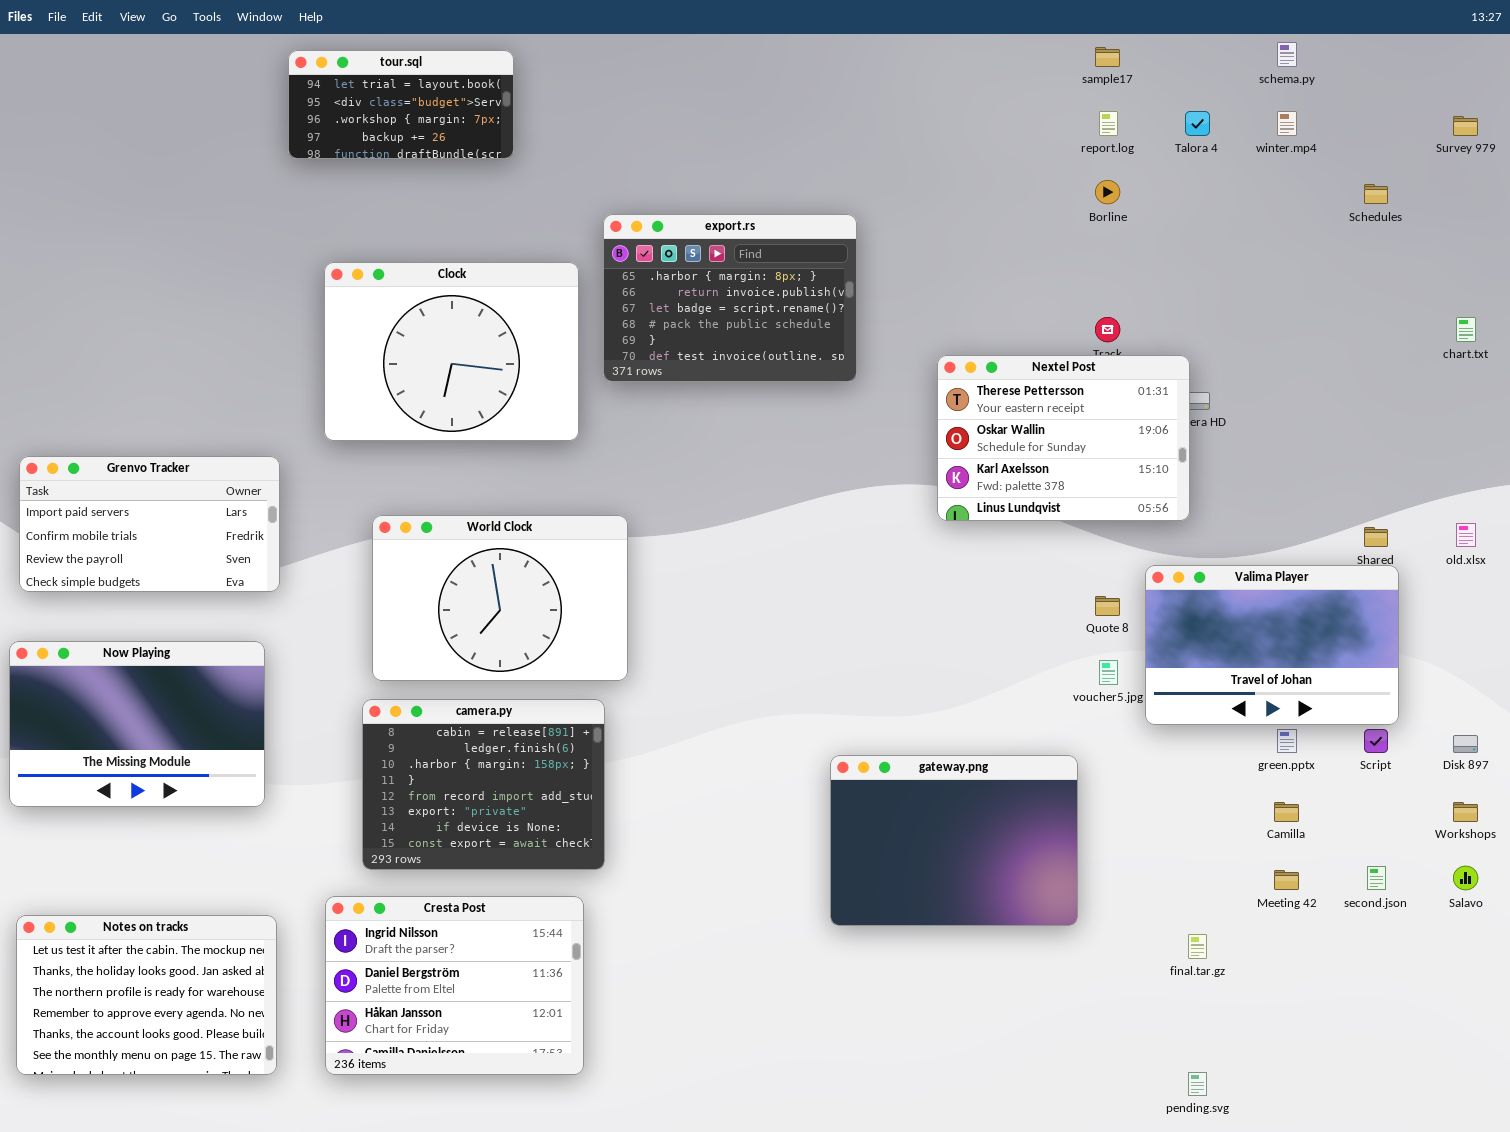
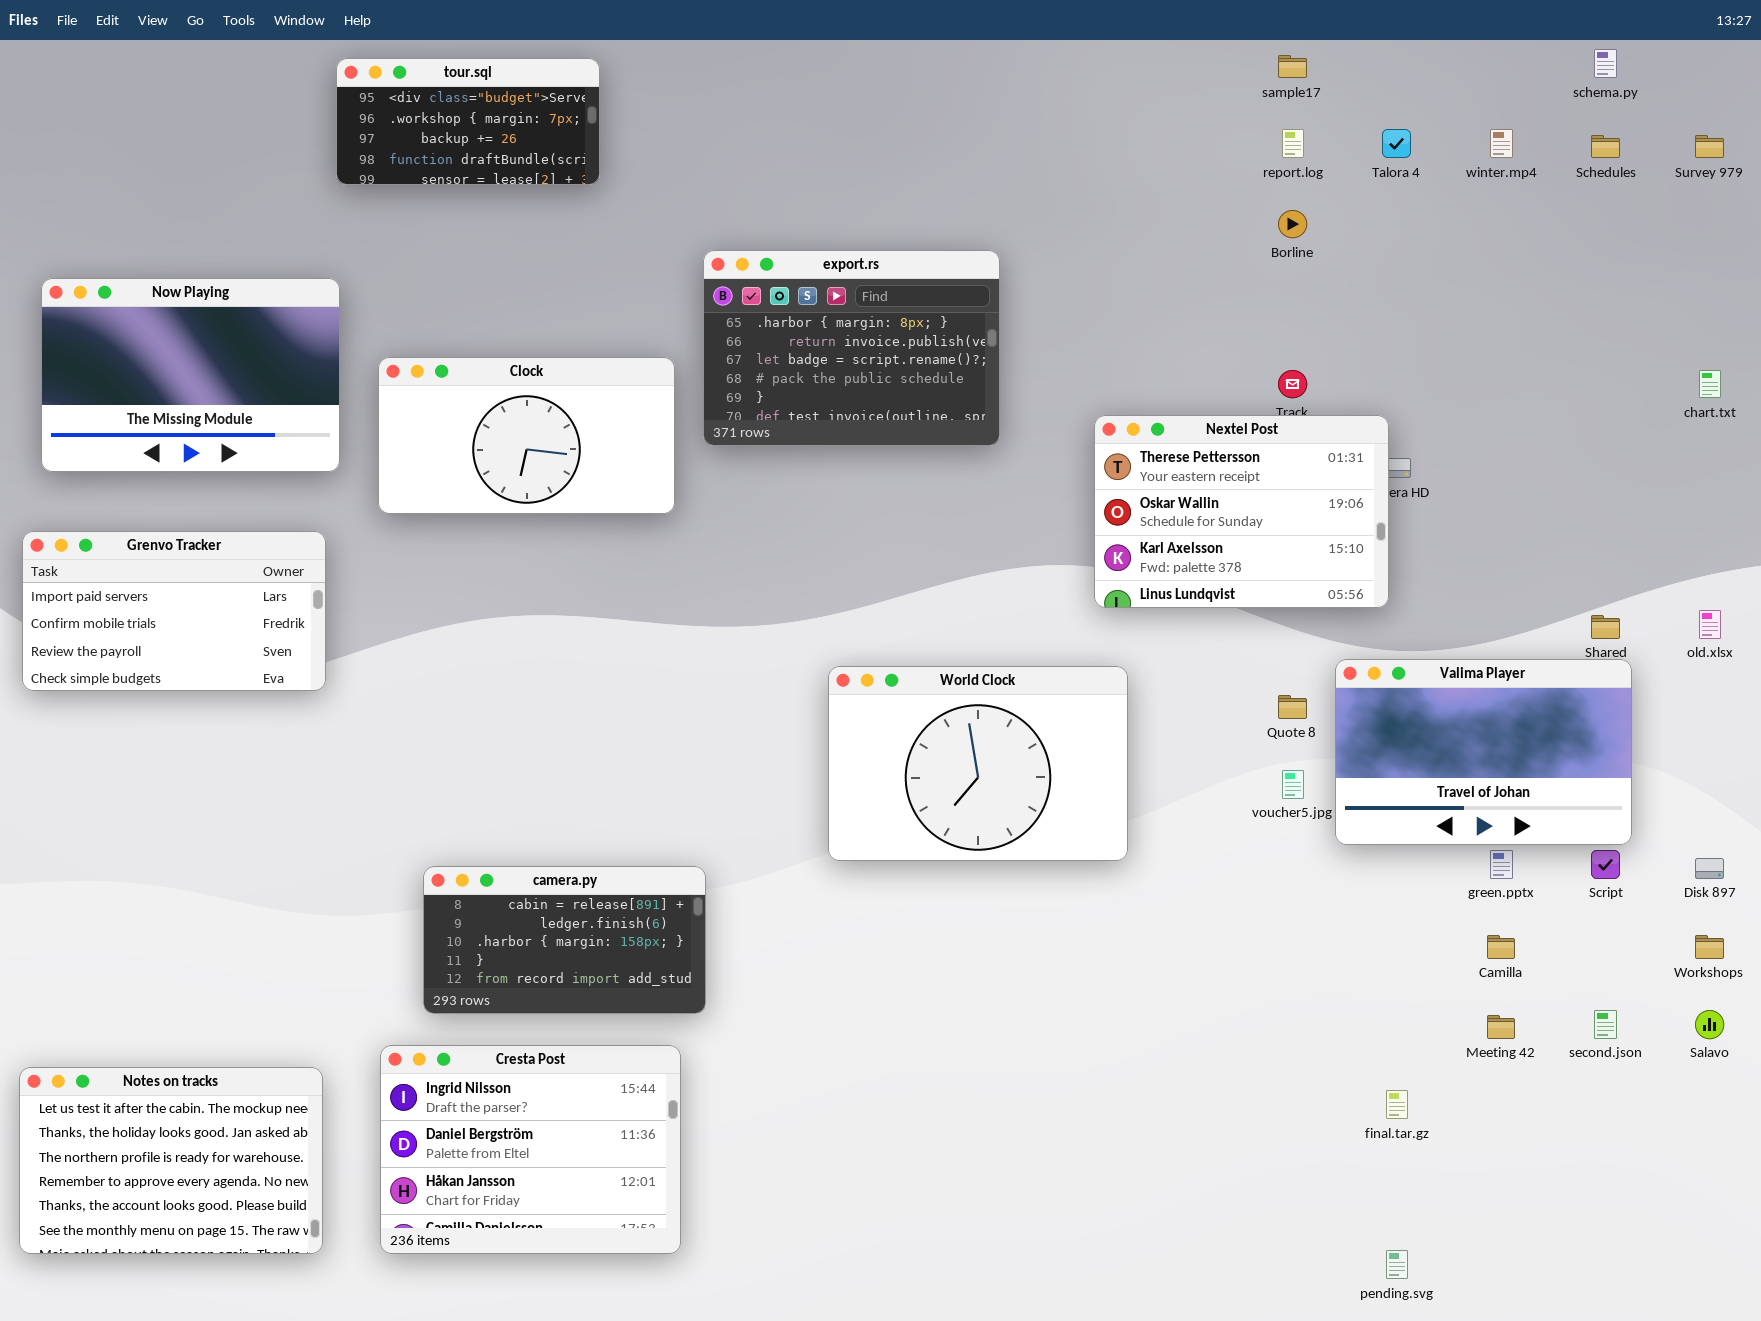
schema.py: [1277,42,1297,67] -> [1594,49,1617,78], moved
tour.sql: [288,50,514,159] -> [336,58,600,185], scrolled down 1 row
Schedules: [1364,184,1388,204] -> [1591,135,1620,158], moved
Clock: [324,262,579,441] -> [378,357,675,514], resized
World Clock: [372,515,628,681] -> [828,666,1128,861], moved
Now Playing: [9,641,265,807] -> [41,278,340,472], moved
camera.py: [362,699,605,870] -> [423,866,706,1014], resized
gateway.png: [830,755,1078,926] -> none, closed

